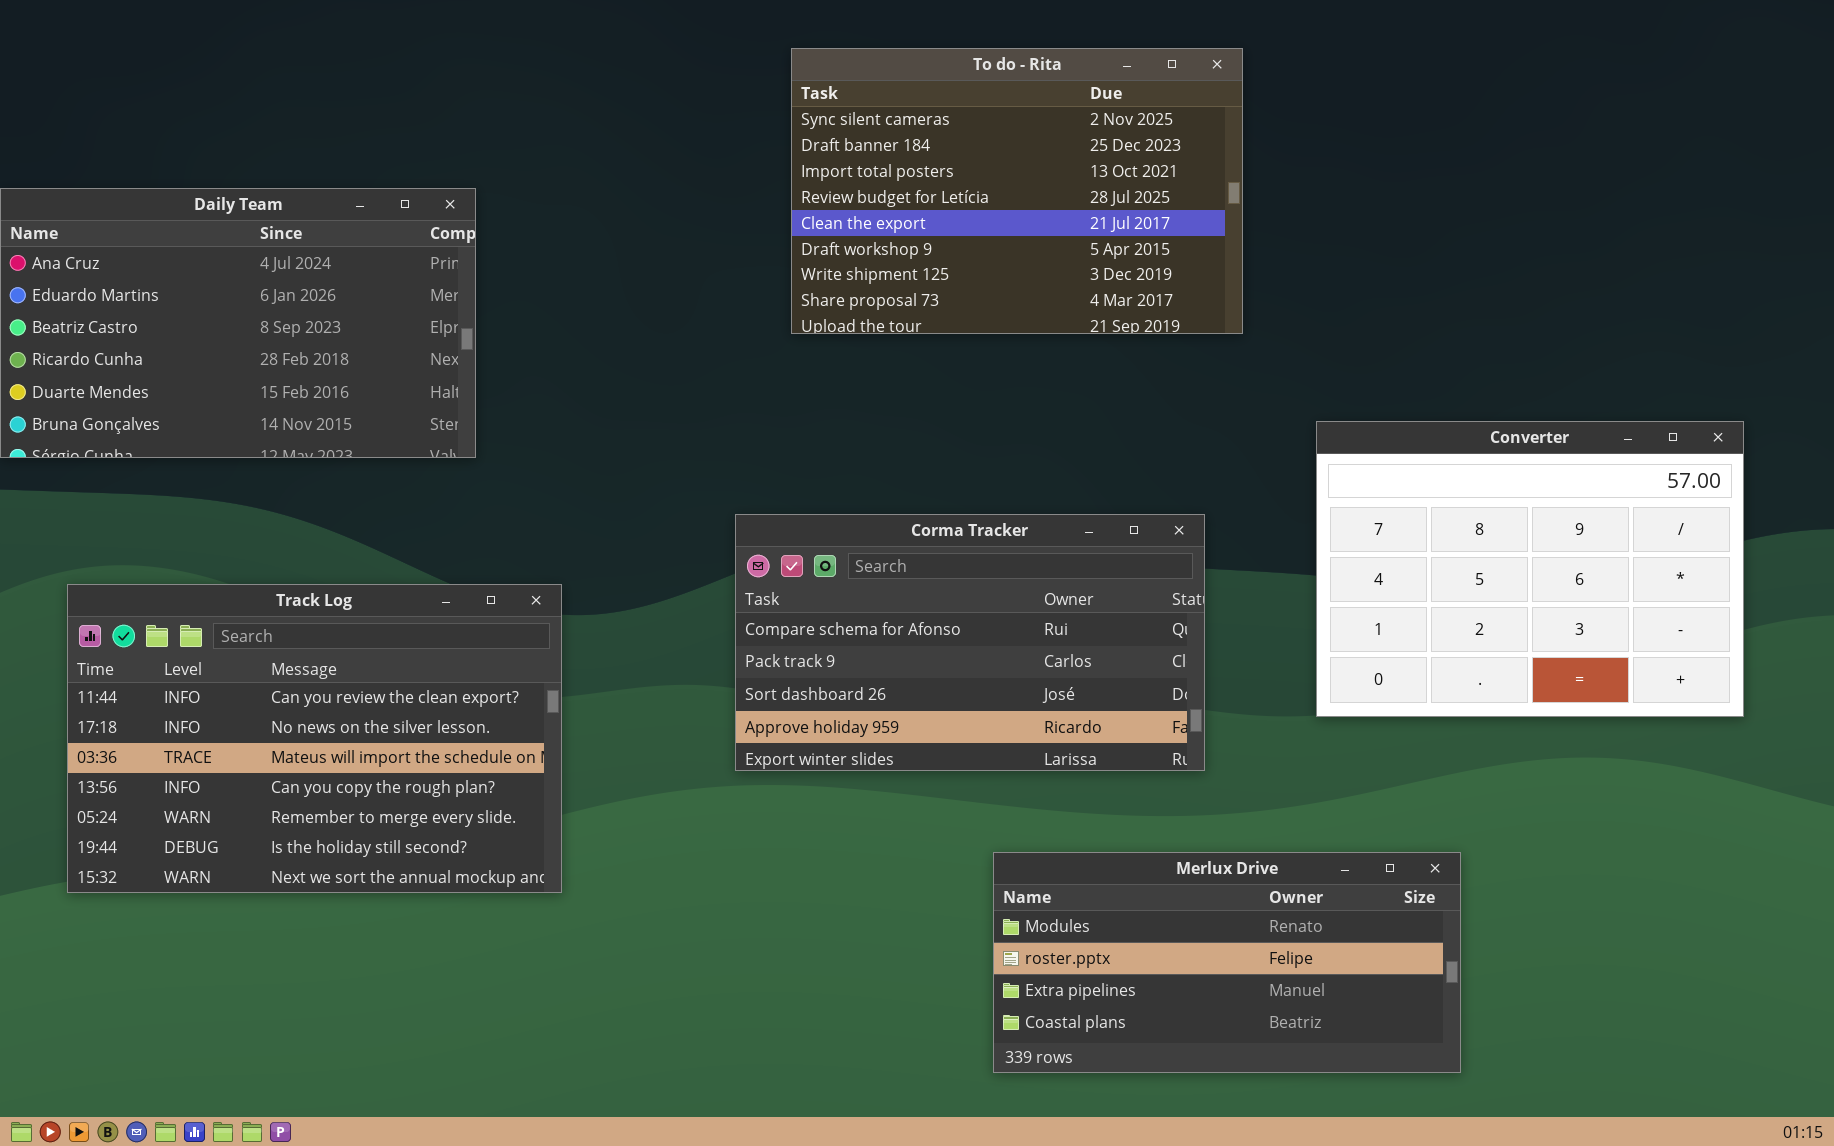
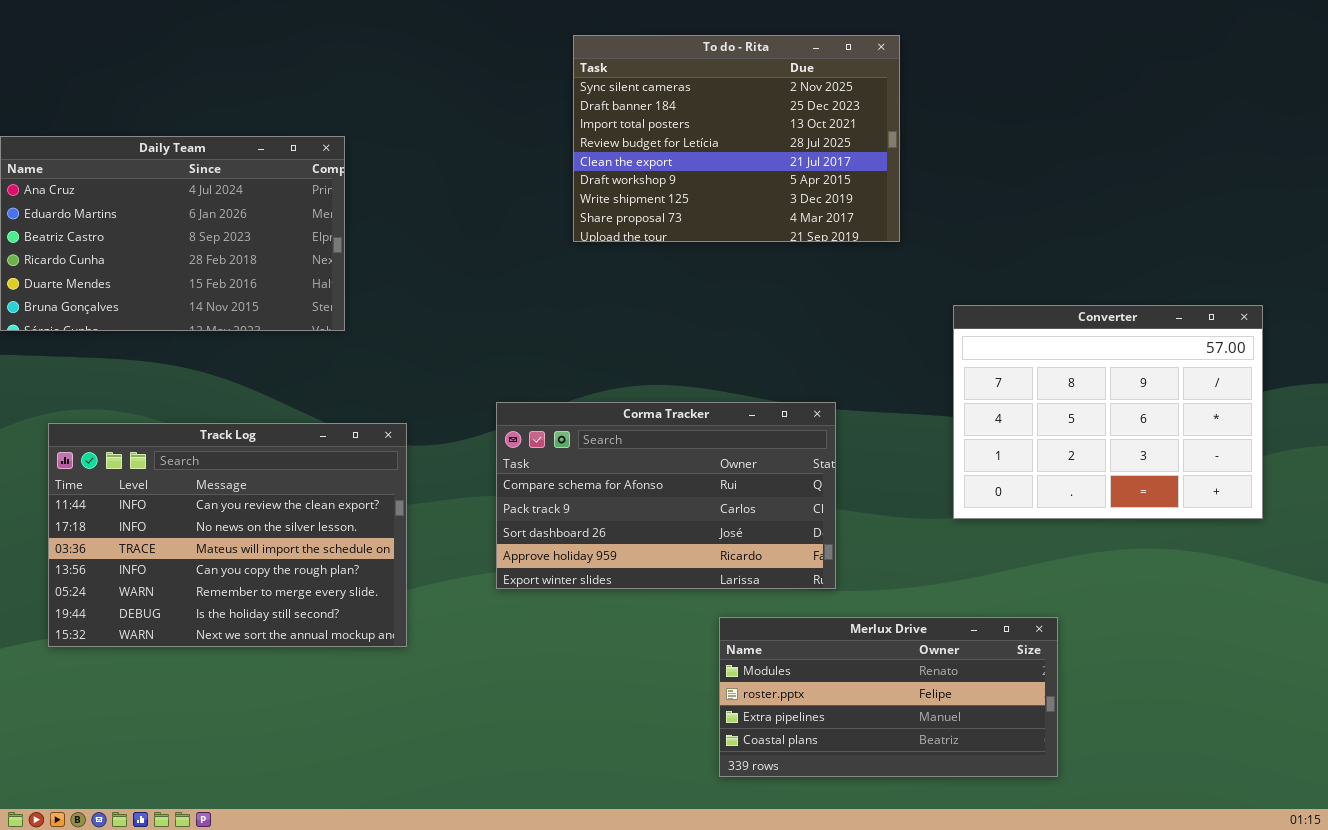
Corma Tracker: [735,514,1205,771] -> [496,402,836,589], moved

